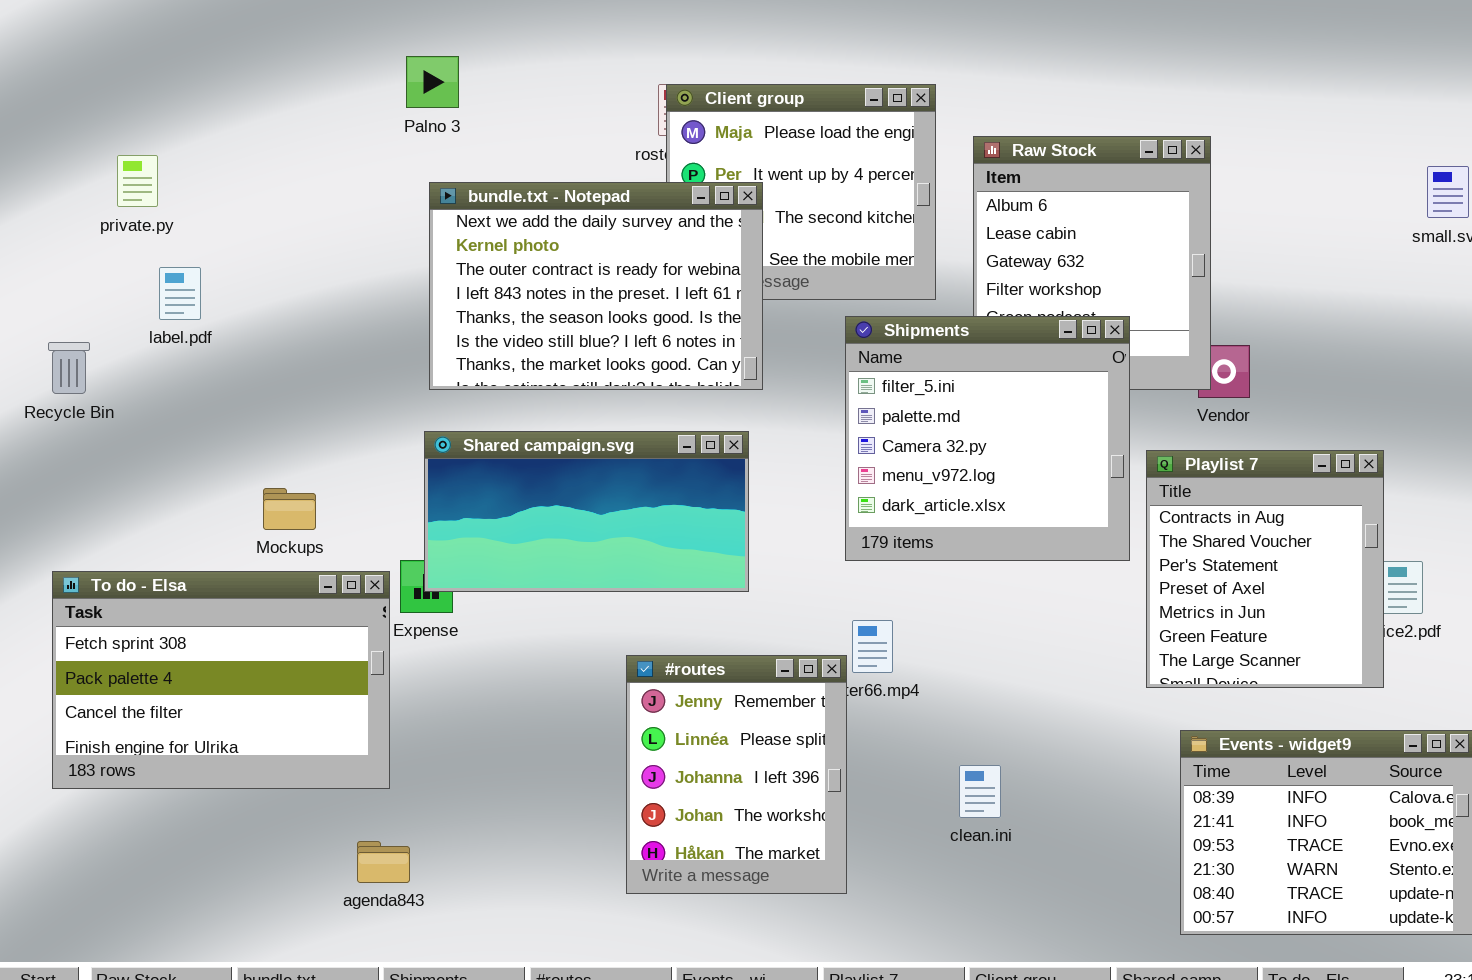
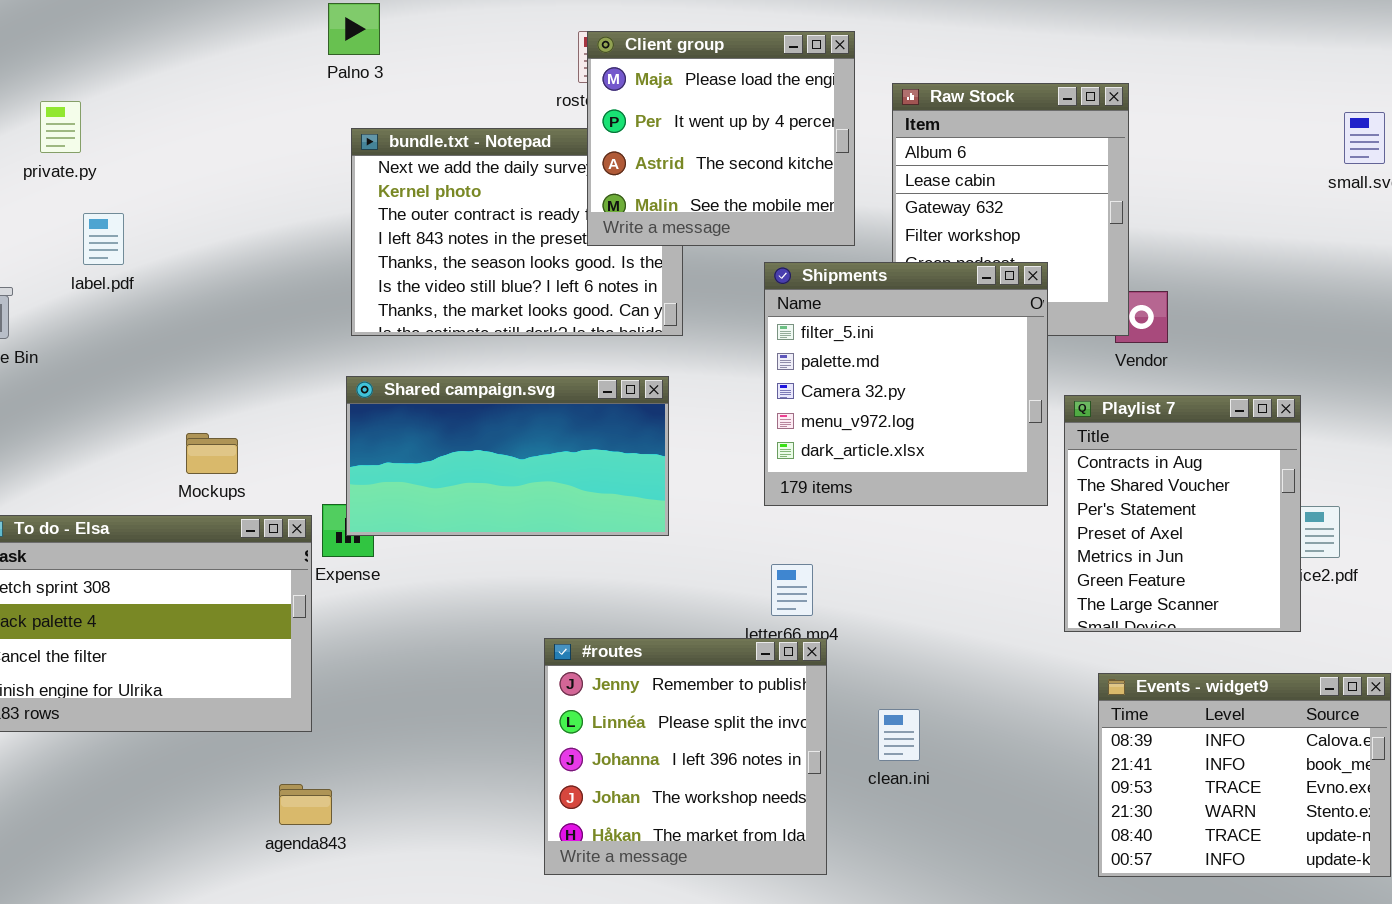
Client group: [666,84,936,300] -> [587,31,855,246], raised
#routes: [626,655,847,894] -> [544,638,827,875], moved, resized

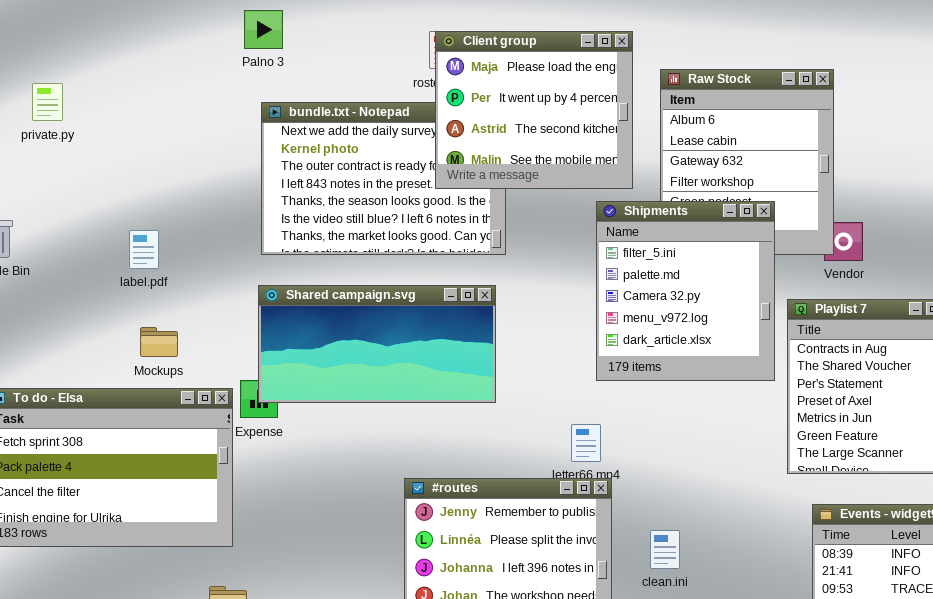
label.pdf: [83,213,124,265] -> [129,230,159,269], moved
Shipments: [764,262,1048,506] -> [596,201,775,381], resized

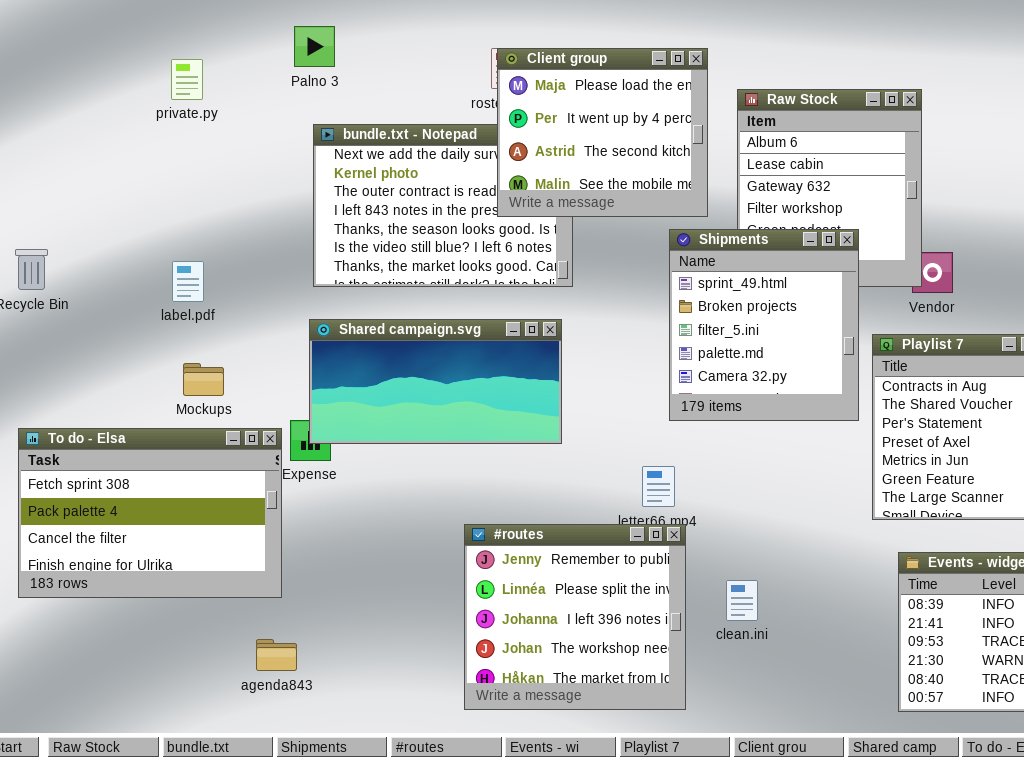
private.py: [32,83,63,121] -> [171,59,203,100], moved
Shipments: [596,201,775,381] -> [669,229,859,421], scrolled up 2 rows

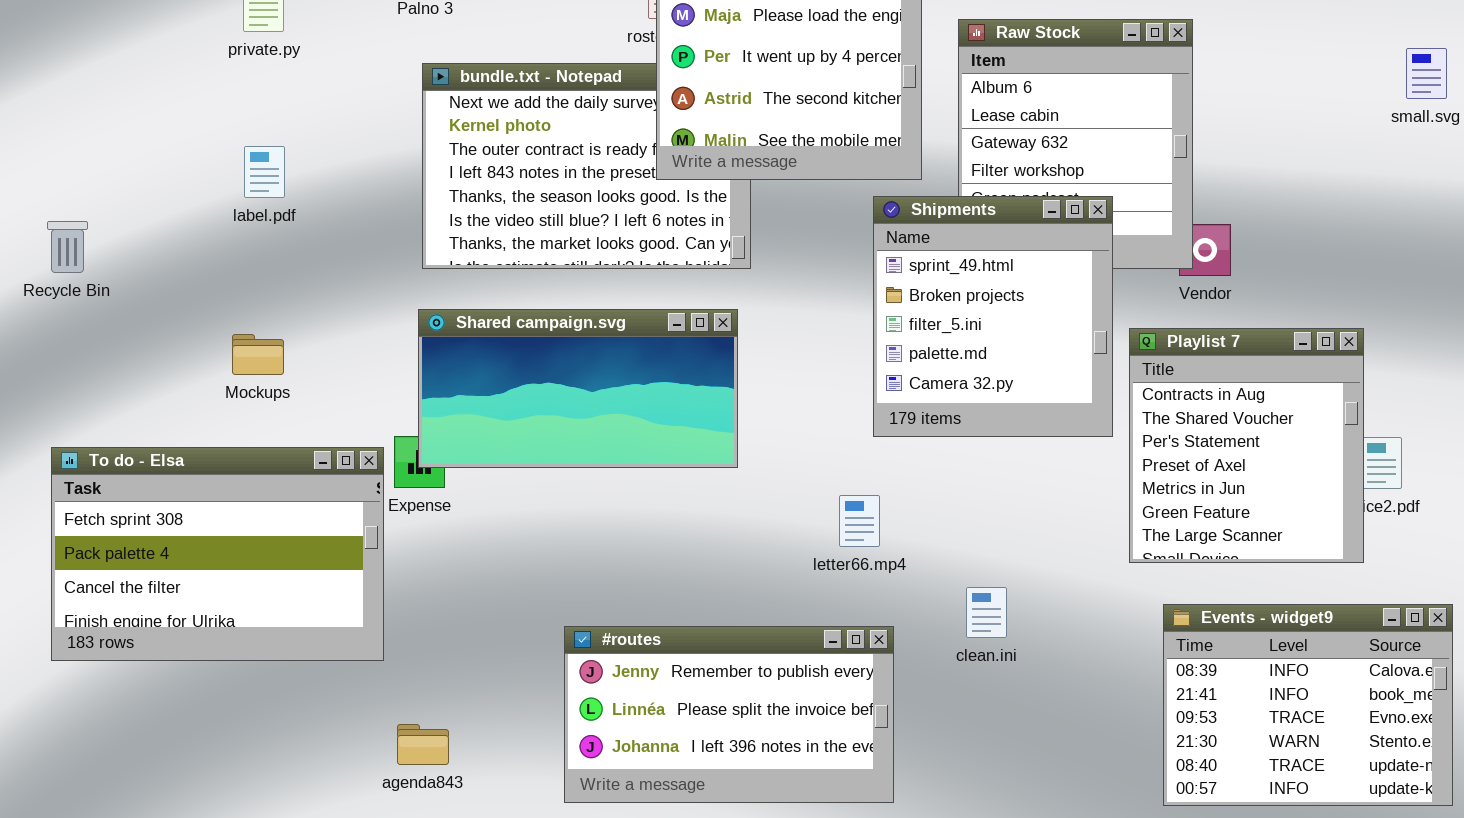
label.pdf: [172,261,204,302] -> [244,146,285,198], moved
Mockups: [183,363,224,396] -> [232,334,284,375], moved
#routes: [464,524,686,710] -> [564,626,894,803], resized
clean.ini: [726,580,758,621] -> [966,587,1007,638], moved
agenda843: [256,639,297,671] -> [397,724,449,765], moved

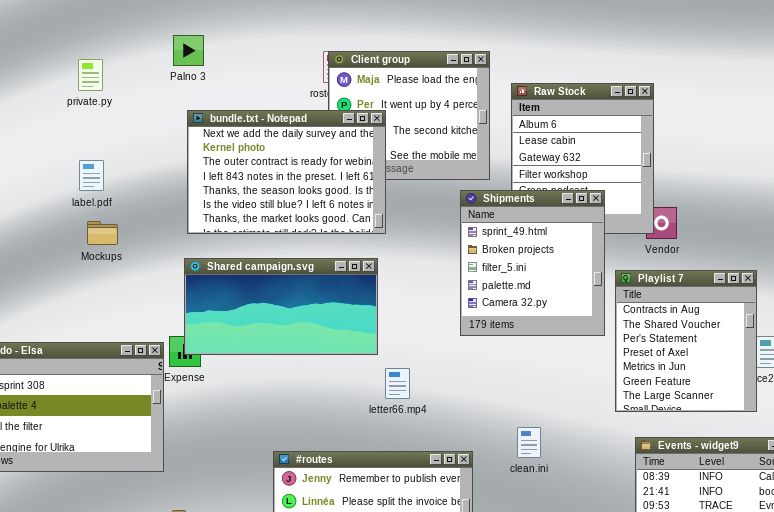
bundle.txt - Notepad: [422,63,751,269] -> [187,110,386,234], raised
Mockups: [232,334,284,375] -> [87,221,118,245], moved
letter66.mp4: [839,495,880,547] -> [385,368,410,399], moved

